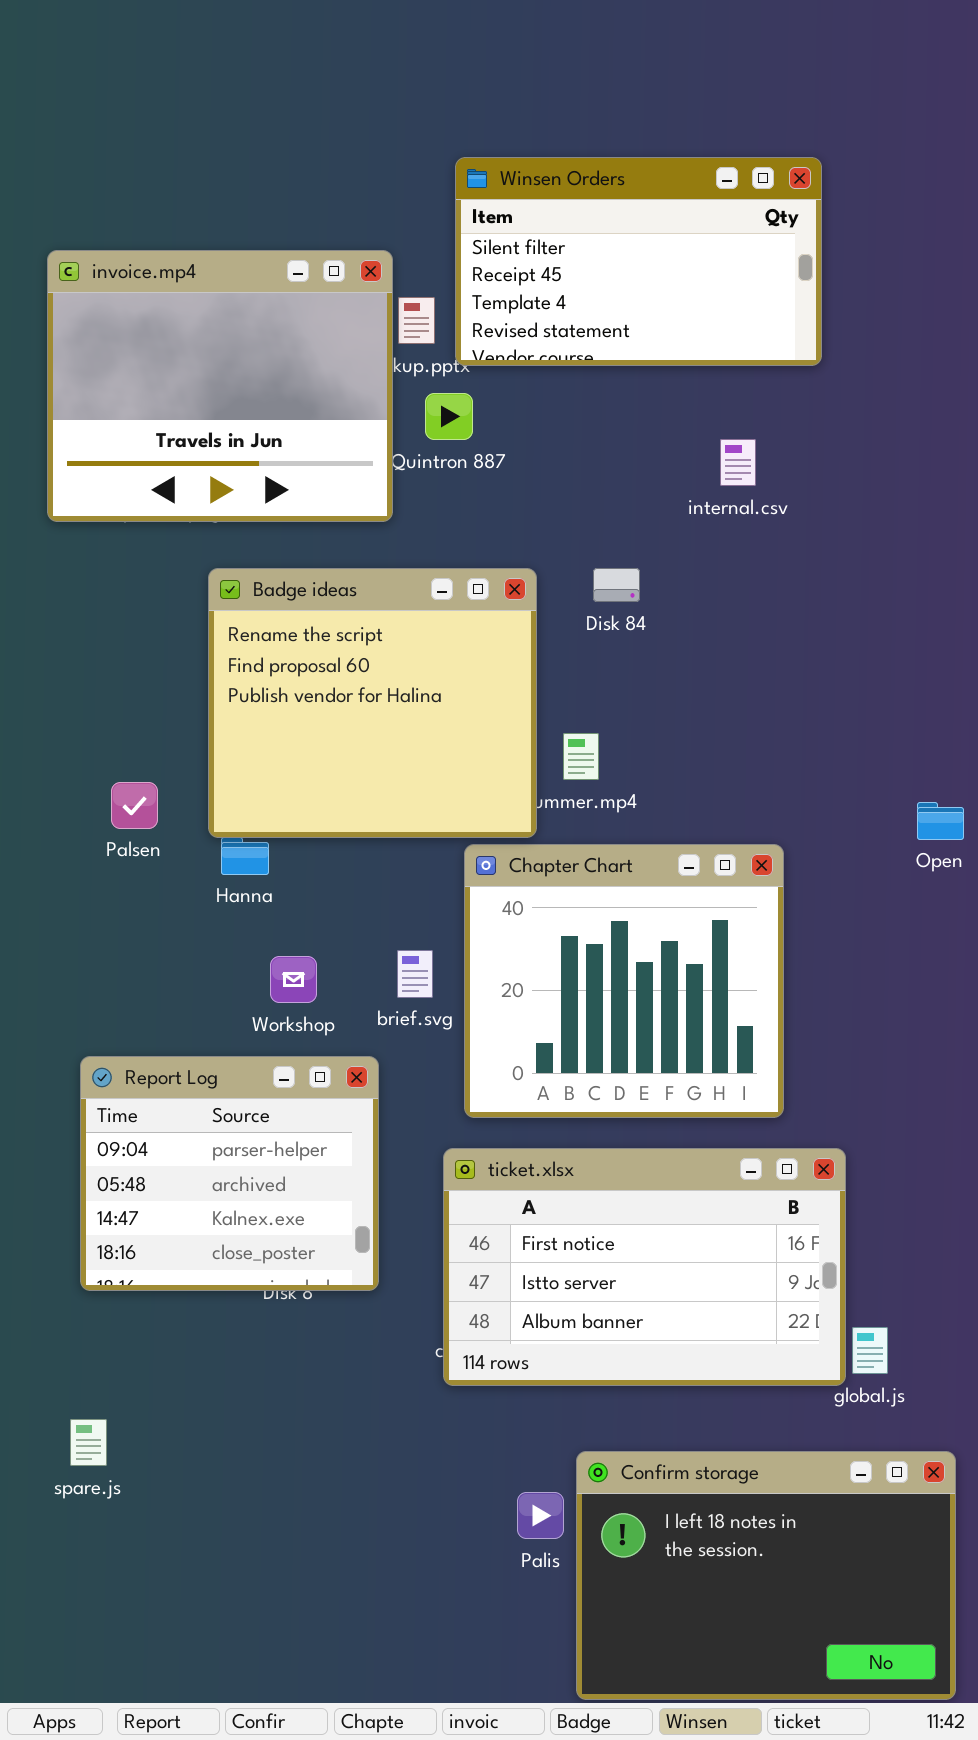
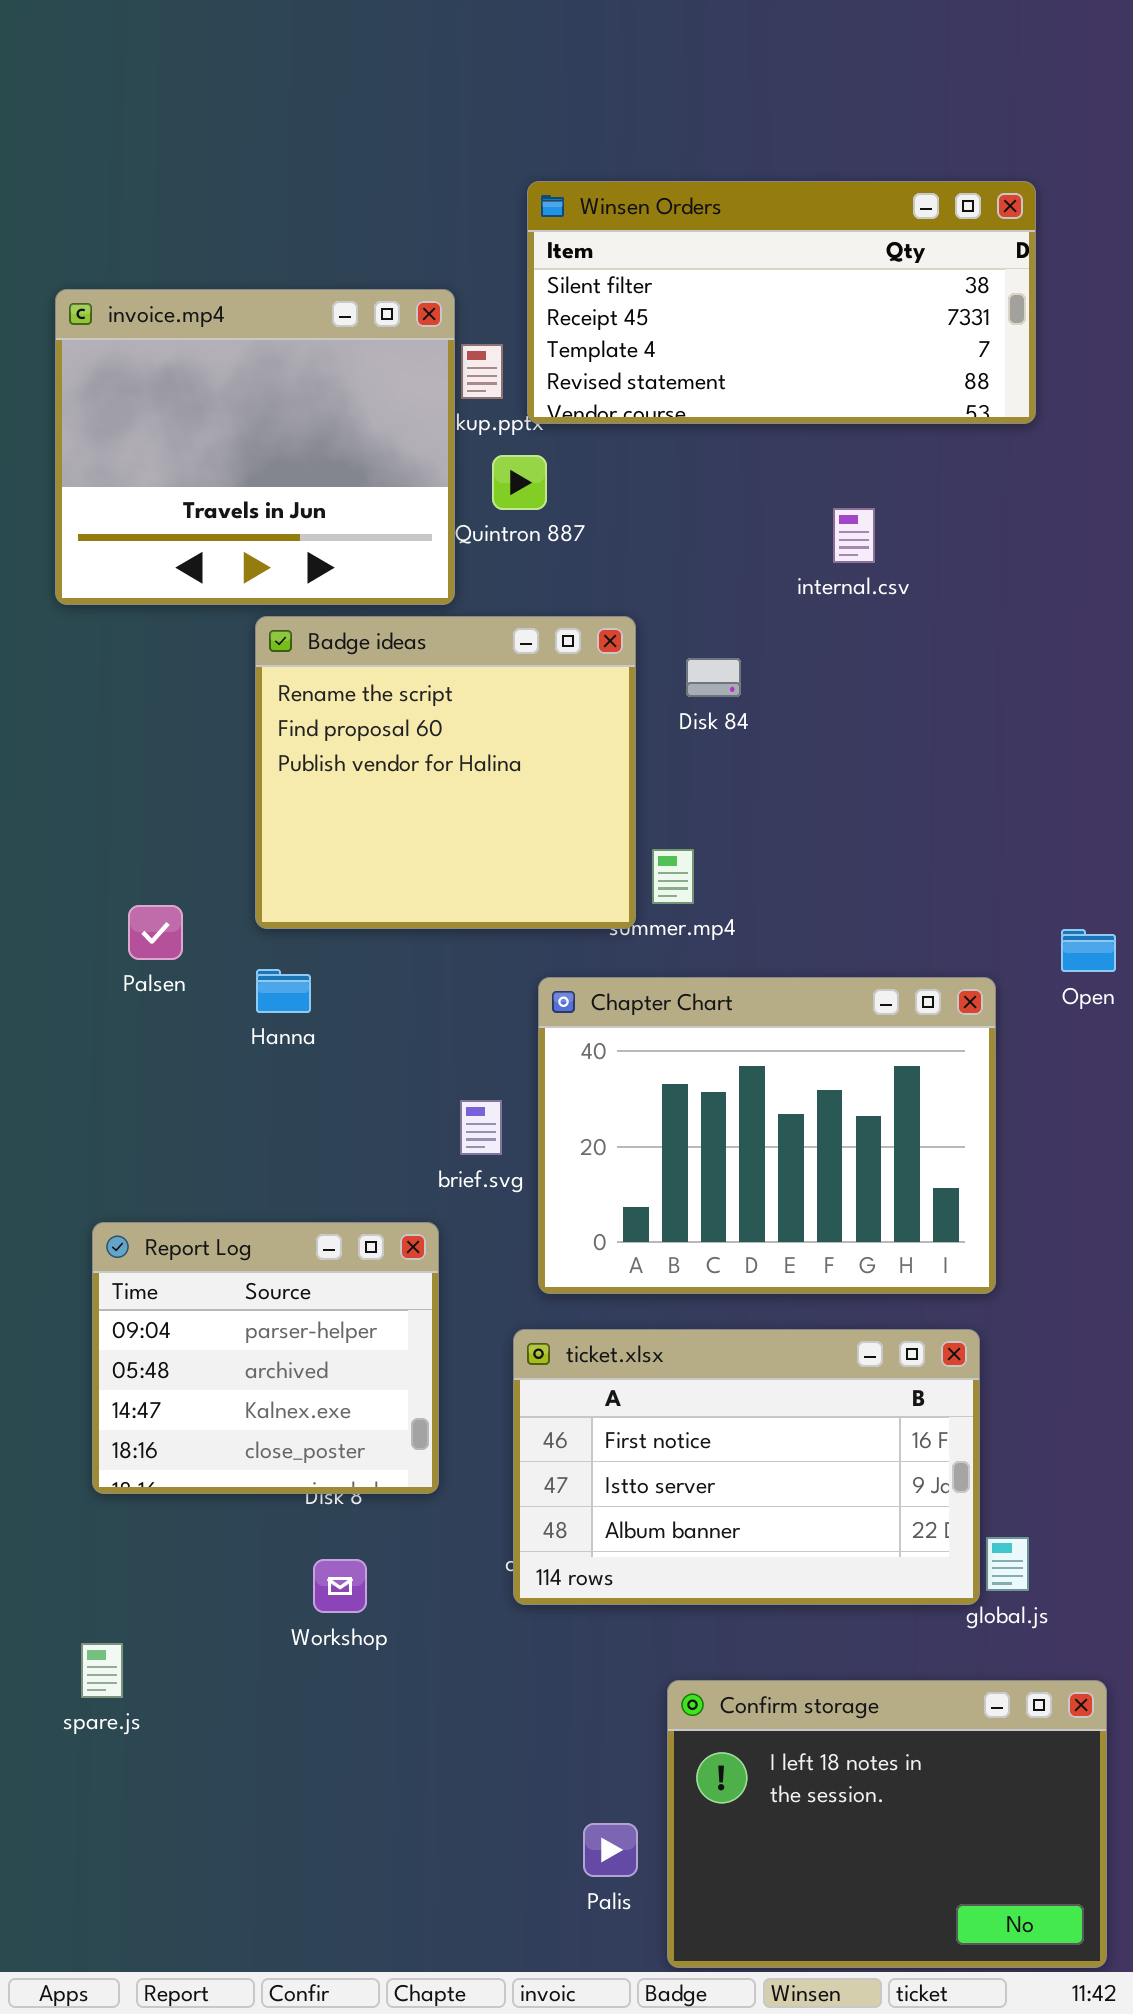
Winsen Orders: [455,157,822,366] -> [527,181,1036,424], resized
Badge ideas: [208,568,537,838] -> [255,616,636,929], moved
Chapter Chart: [464,844,784,1118] -> [538,977,996,1294], resized
Workshop: [270,956,317,1003] -> [313,1559,367,1613], moved
Palis: [517,1492,564,1539] -> [583,1823,638,1877], moved

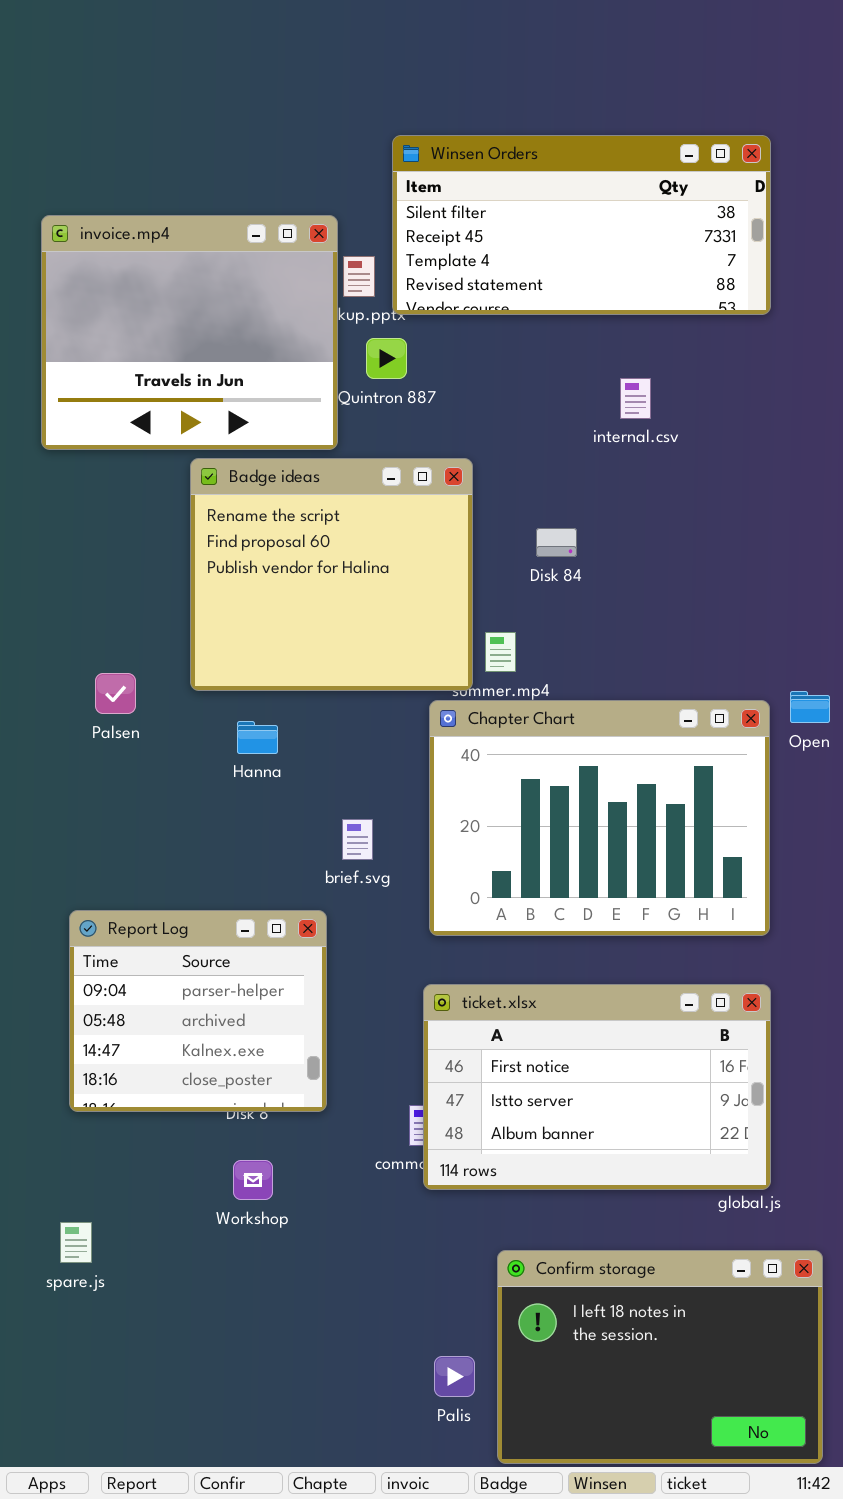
Disk 84: [686,658,741,697] -> [536,528,577,557], moved
Hanna: [256,969,311,1013] -> [237,721,278,754], moved
Chapter Chart: [538,977,996,1294] -> [429,700,770,936], moved
ticket.xlsx: [513,1329,980,1605] -> [423,984,771,1190], moved

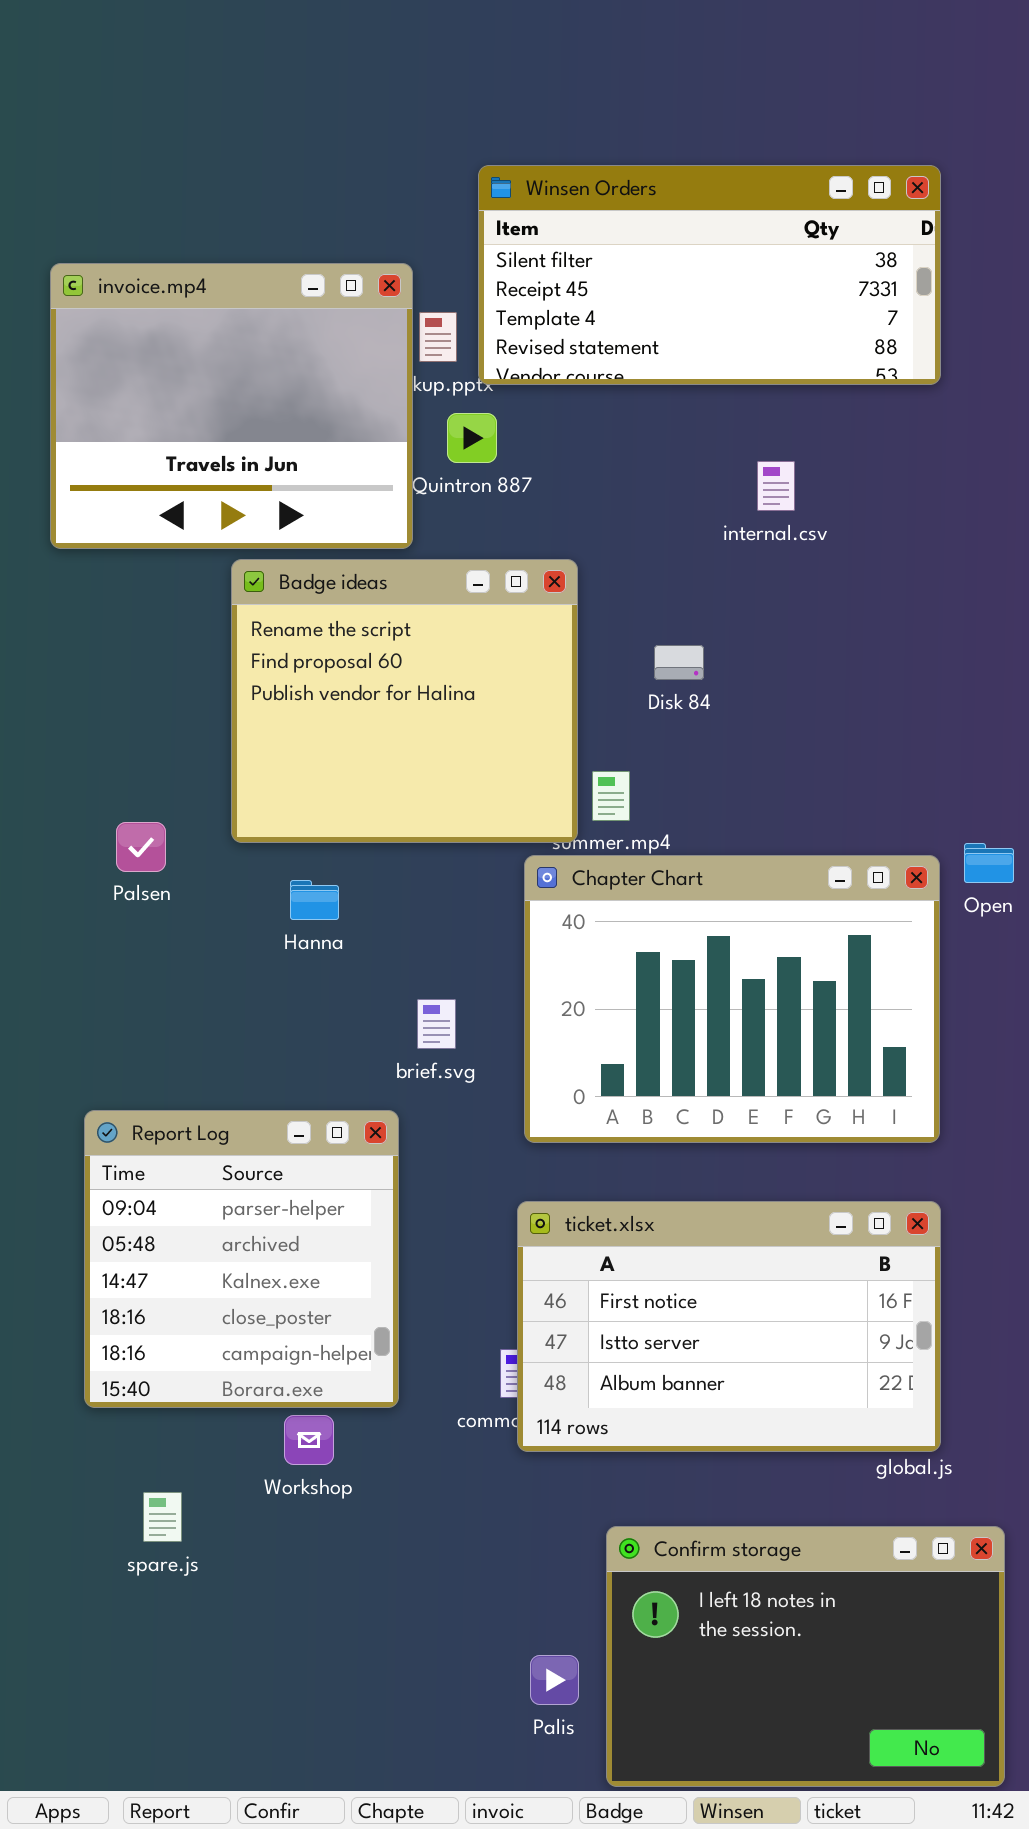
Report Log: [69,910,327,1112] -> [84,1110,399,1408], resized
spare.js: [60,1222,92,1263] -> [143,1492,182,1542], moved

